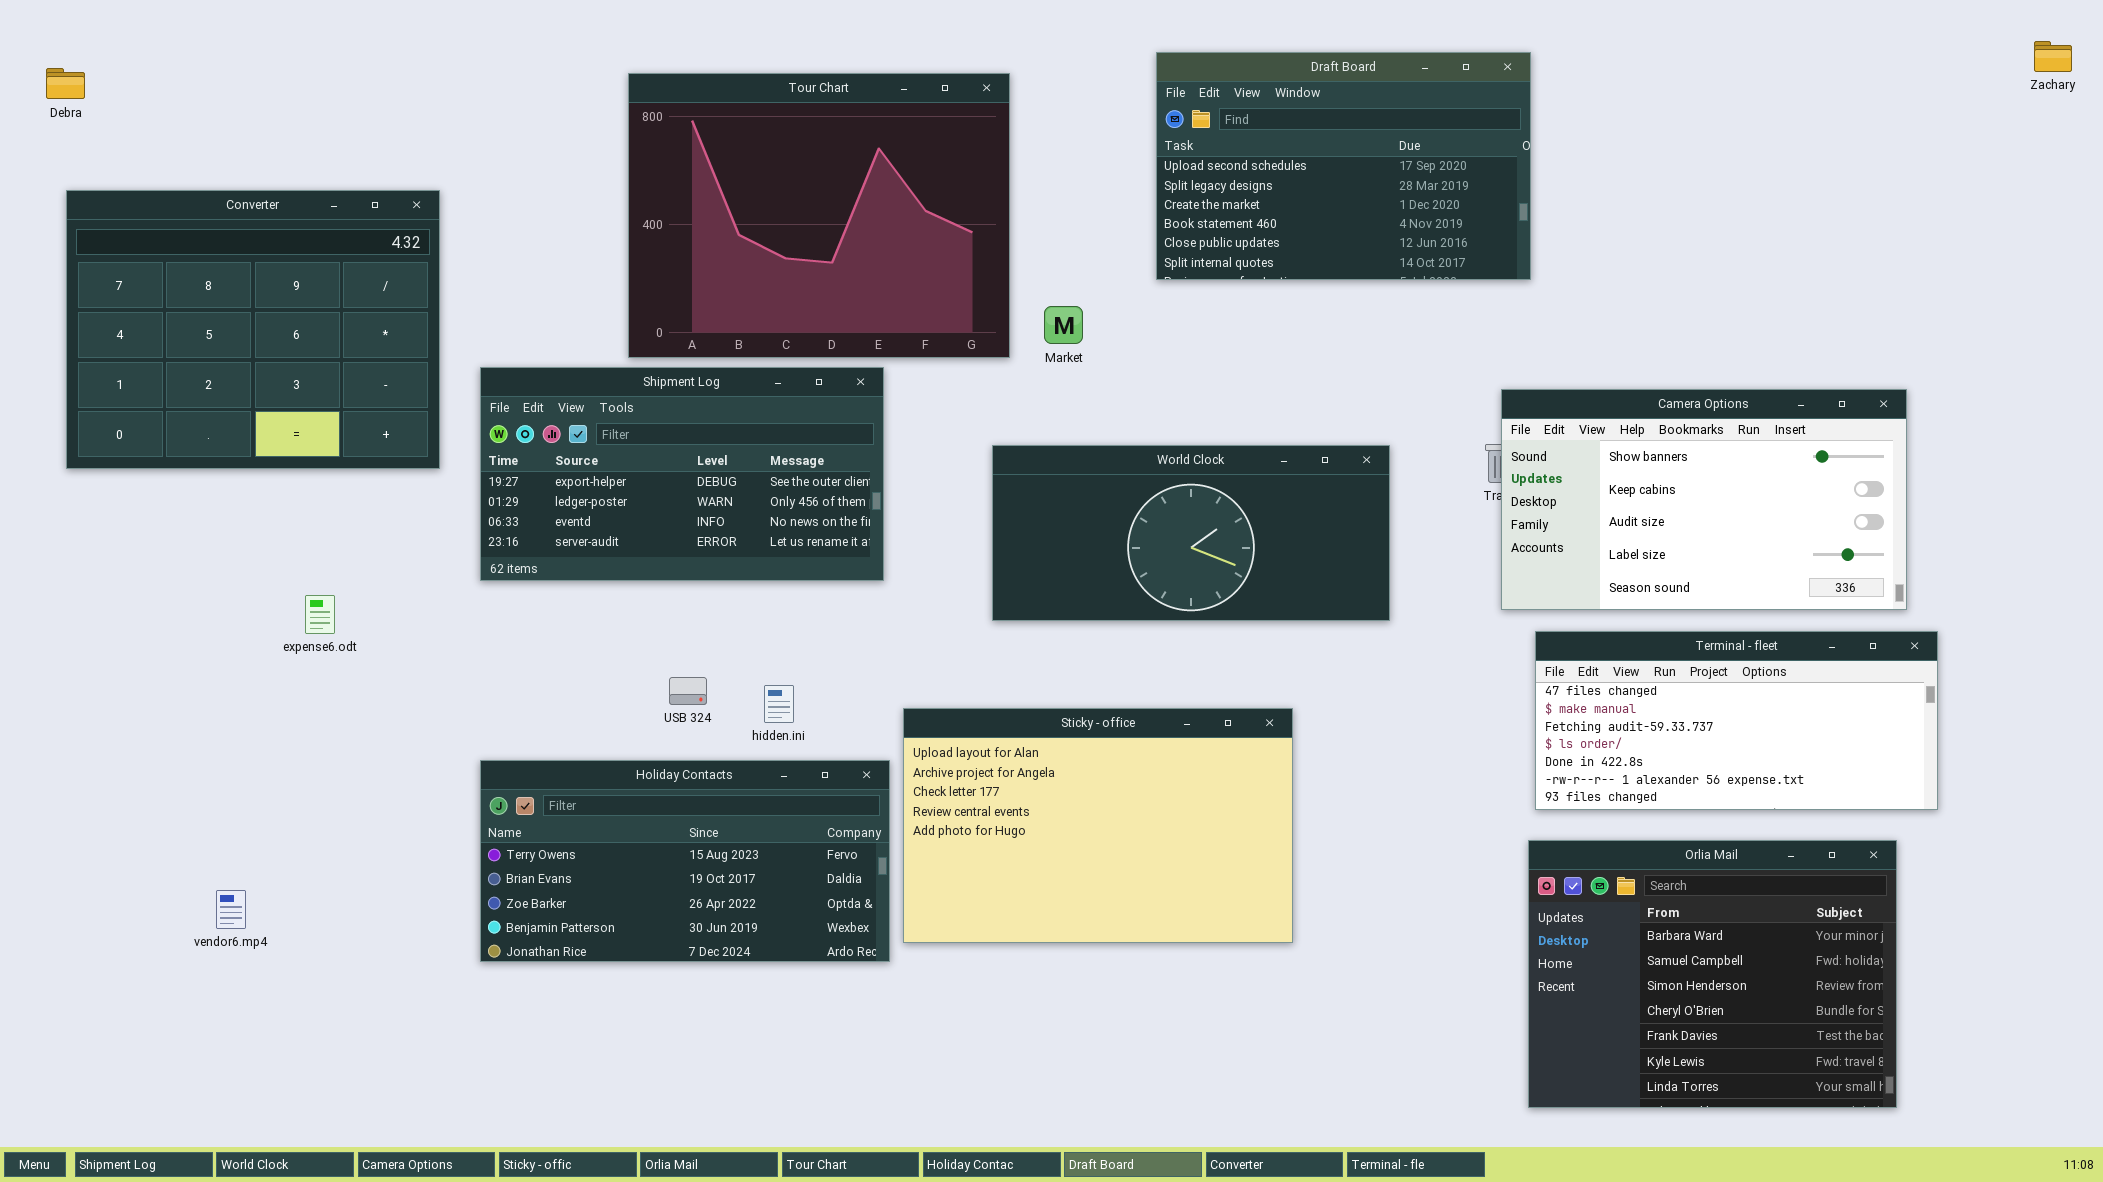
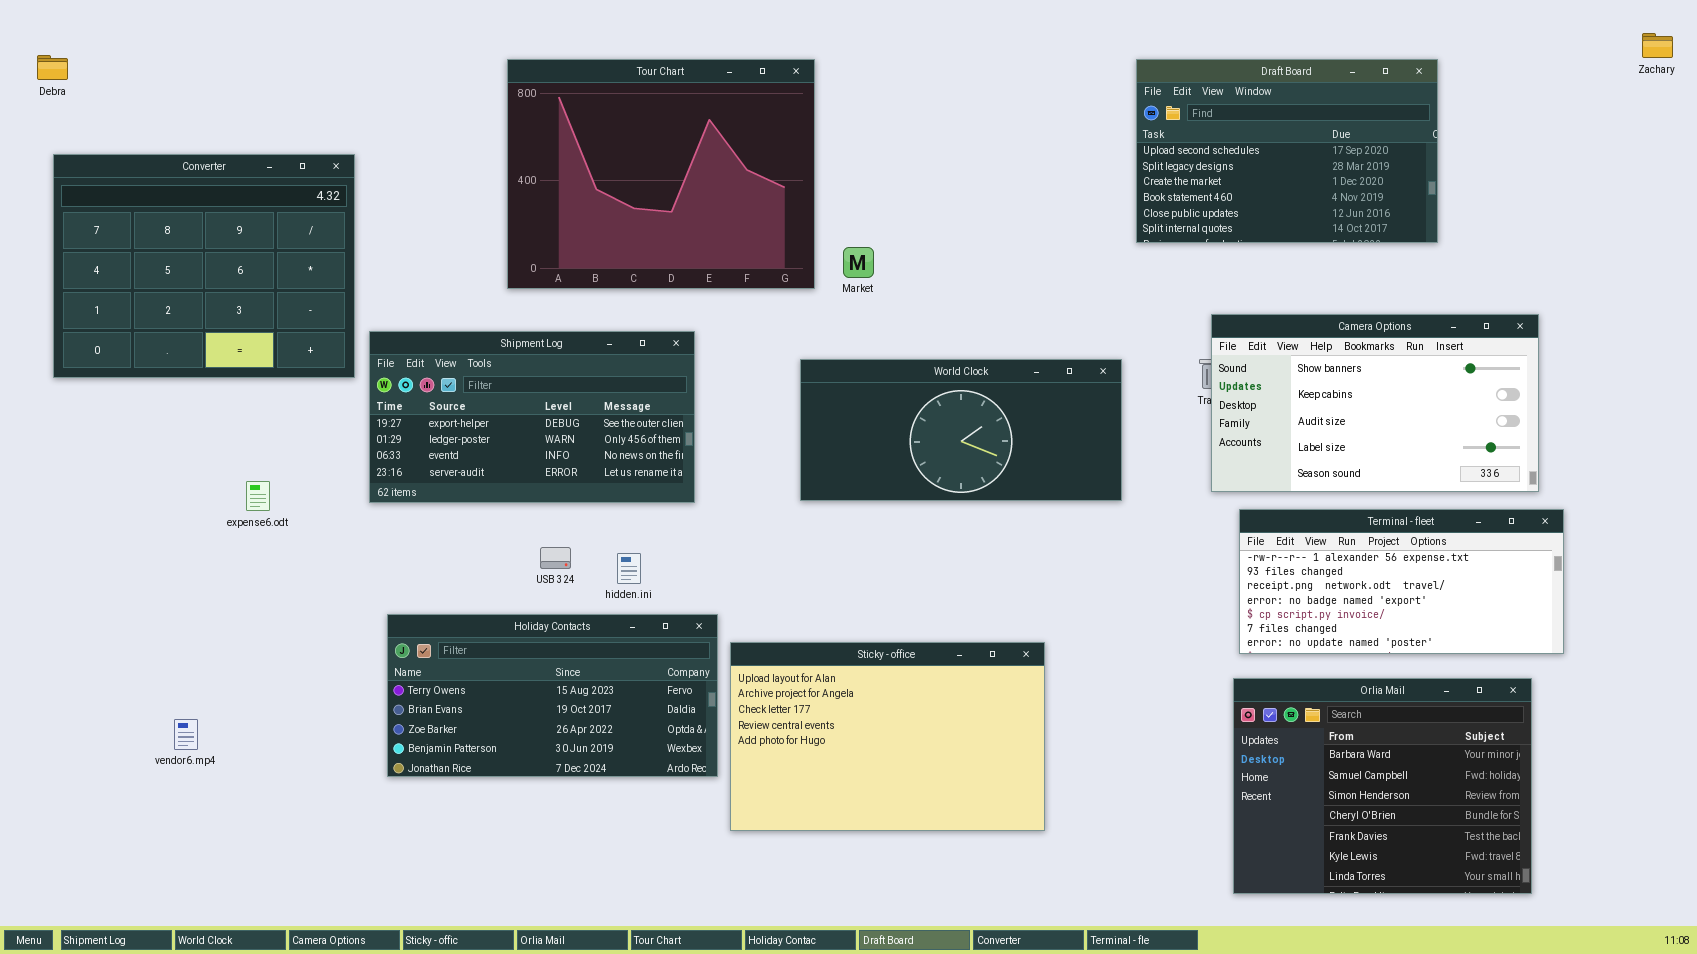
Draft Board: [1156,52,1531,280] -> [1136,59,1438,243], moved
Shipment Log: [480,367,884,581] -> [369,331,695,503], moved
Terminal - fleet: [1535,631,1938,810] -> [1239,509,1564,654], scrolled down 5 rows
Sticky - office: [903,708,1293,943] -> [730,642,1045,831], moved

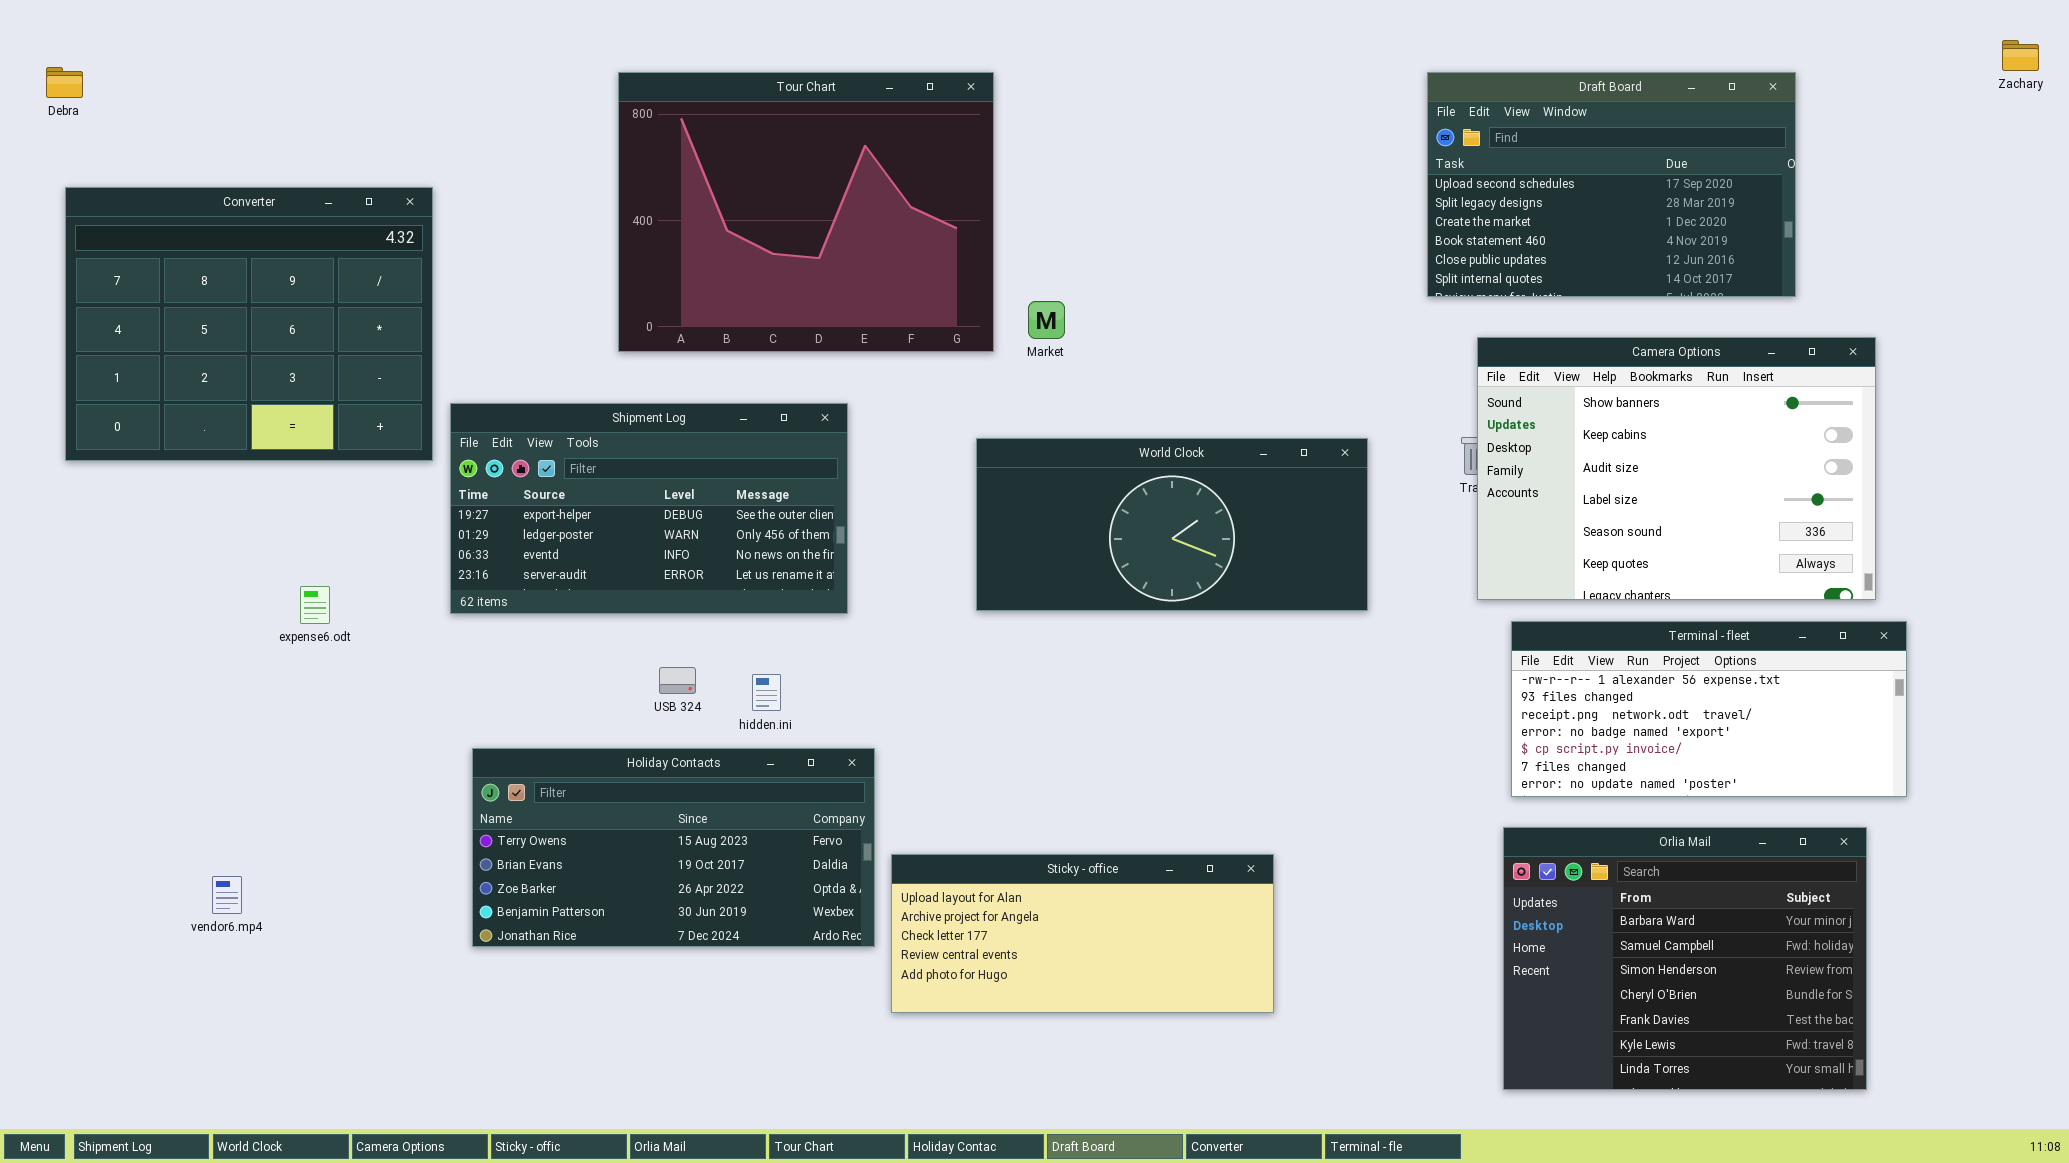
Draft Board: [1136,59,1438,243] -> [1427,72,1796,297], moved
Camera Options: [1211,314,1539,492] -> [1477,337,1876,600], resized
Sticky - office: [730,642,1045,831] -> [891,854,1274,1013], resized

